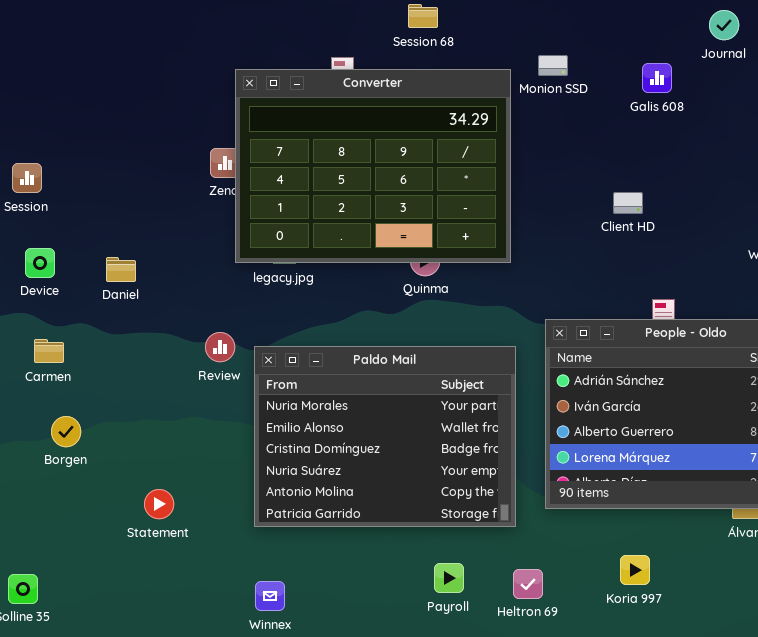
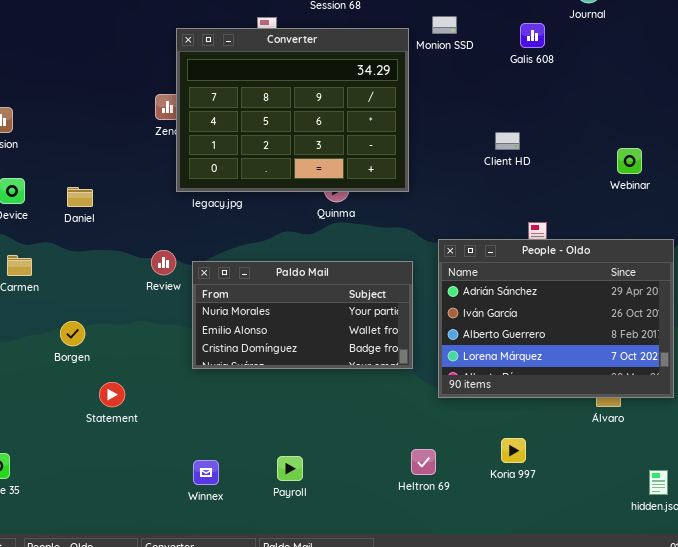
Paldo Mail: [254,346,516,527] -> [192,261,413,369], resized
Borgen: [51,416,81,447] -> [60,321,85,346], moved
Payroll: [434,563,464,593] -> [277,456,303,481], moved

